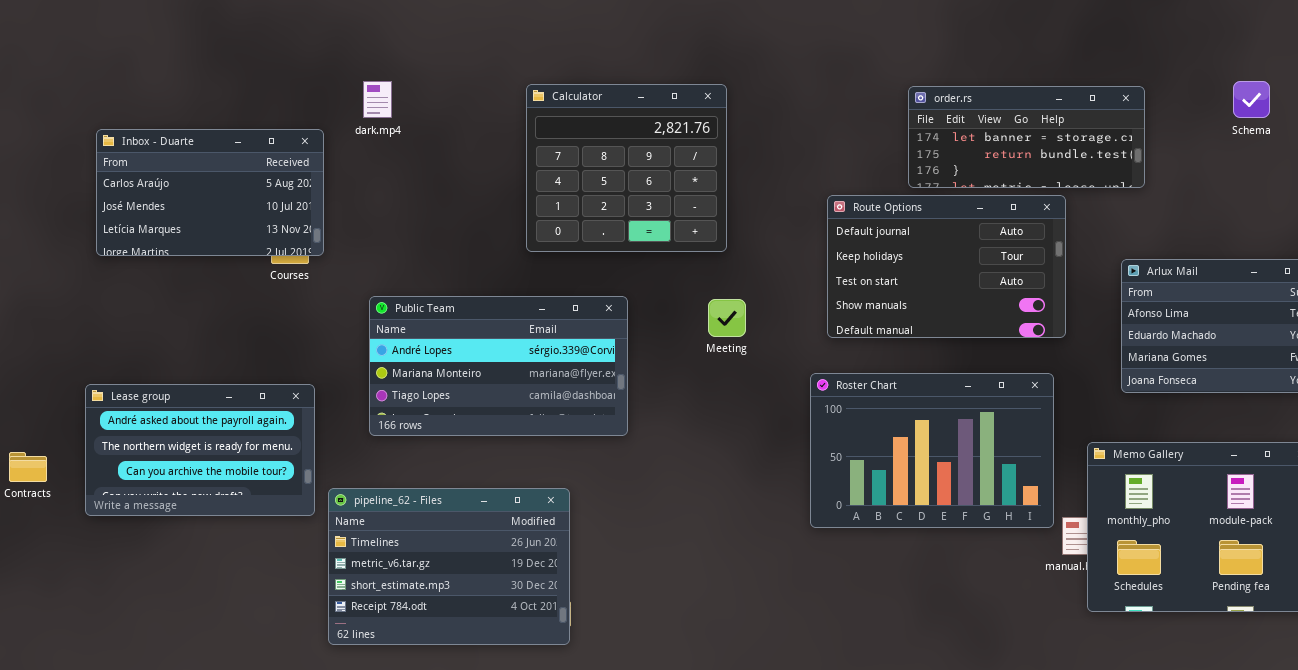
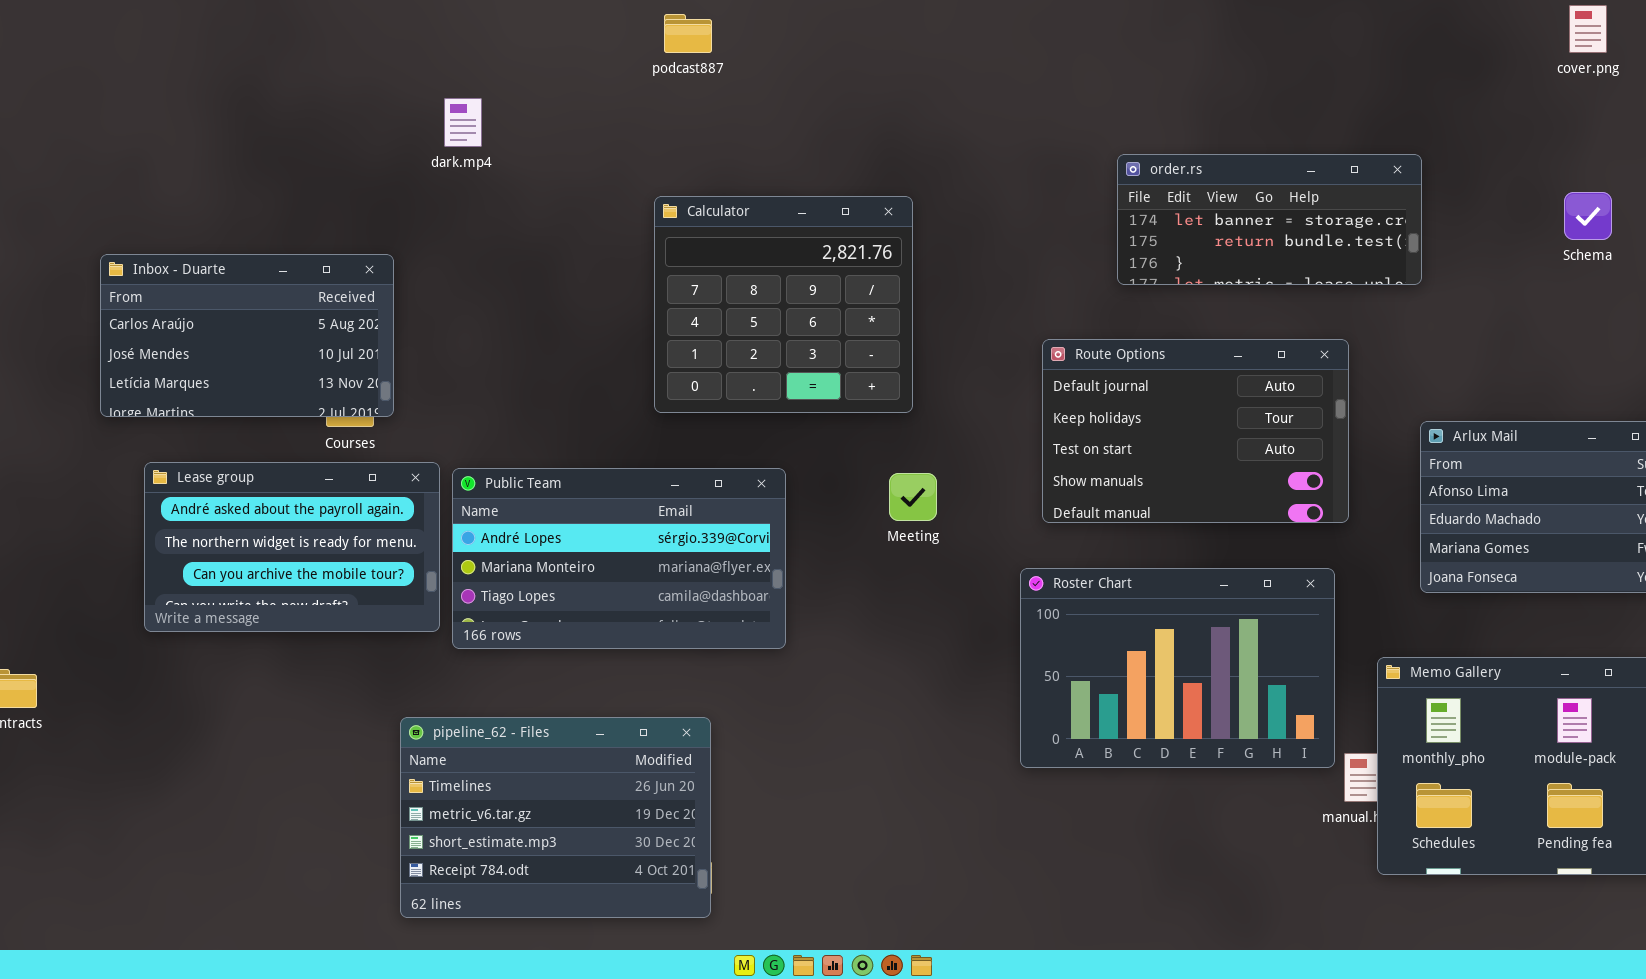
dark.mp4: [363,81,392,118] -> [444,98,482,147], moved
order.rs: [908,86,1145,188] -> [1117,154,1422,285], moved
Lease group: [85,384,315,516] -> [144,462,440,632], moved

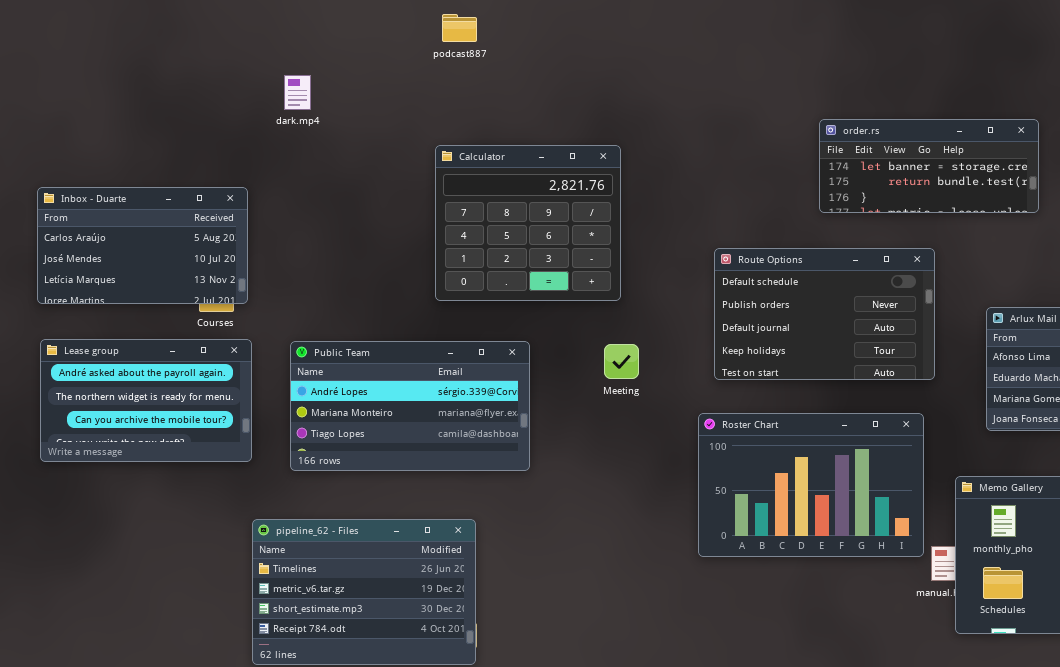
order.rs: [1117,154,1422,285] -> [819,119,1039,213], moved
Route Options: [1042,339,1349,523] -> [714,248,935,380], scrolled up 2 rows
Lease group: [144,462,440,632] -> [40,339,252,462], moved

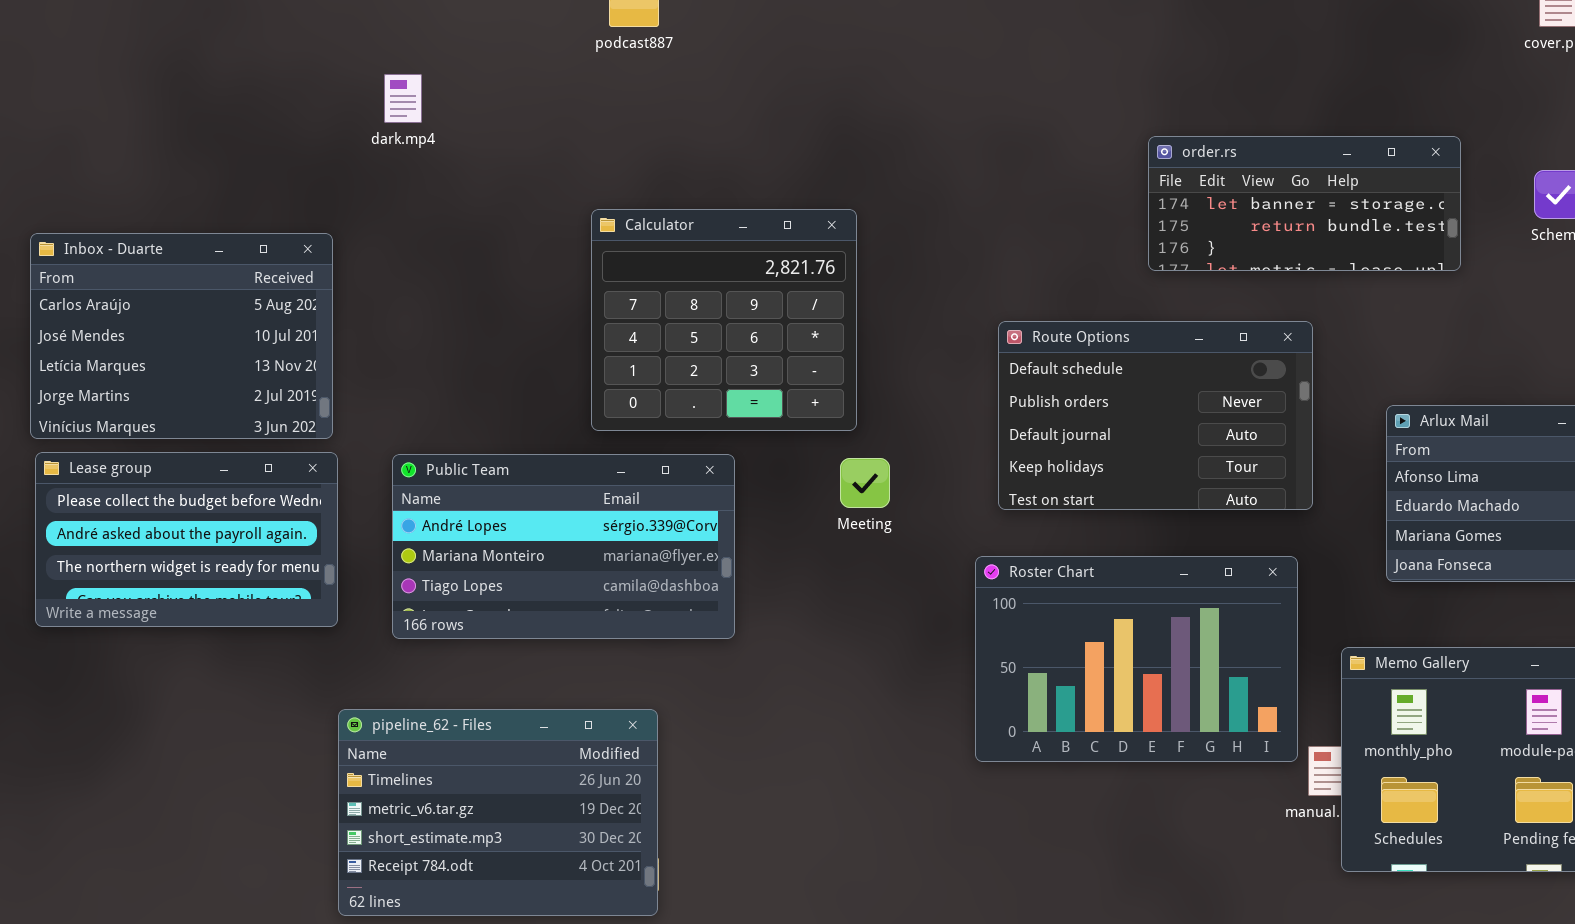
Calculator: [435,145,621,301] -> [591,209,857,431], moved
Inbox - Duarte: [37,187,248,304] -> [30,233,333,439], resized
Lease group: [40,339,252,462] -> [35,452,338,627], scrolled up 1 row

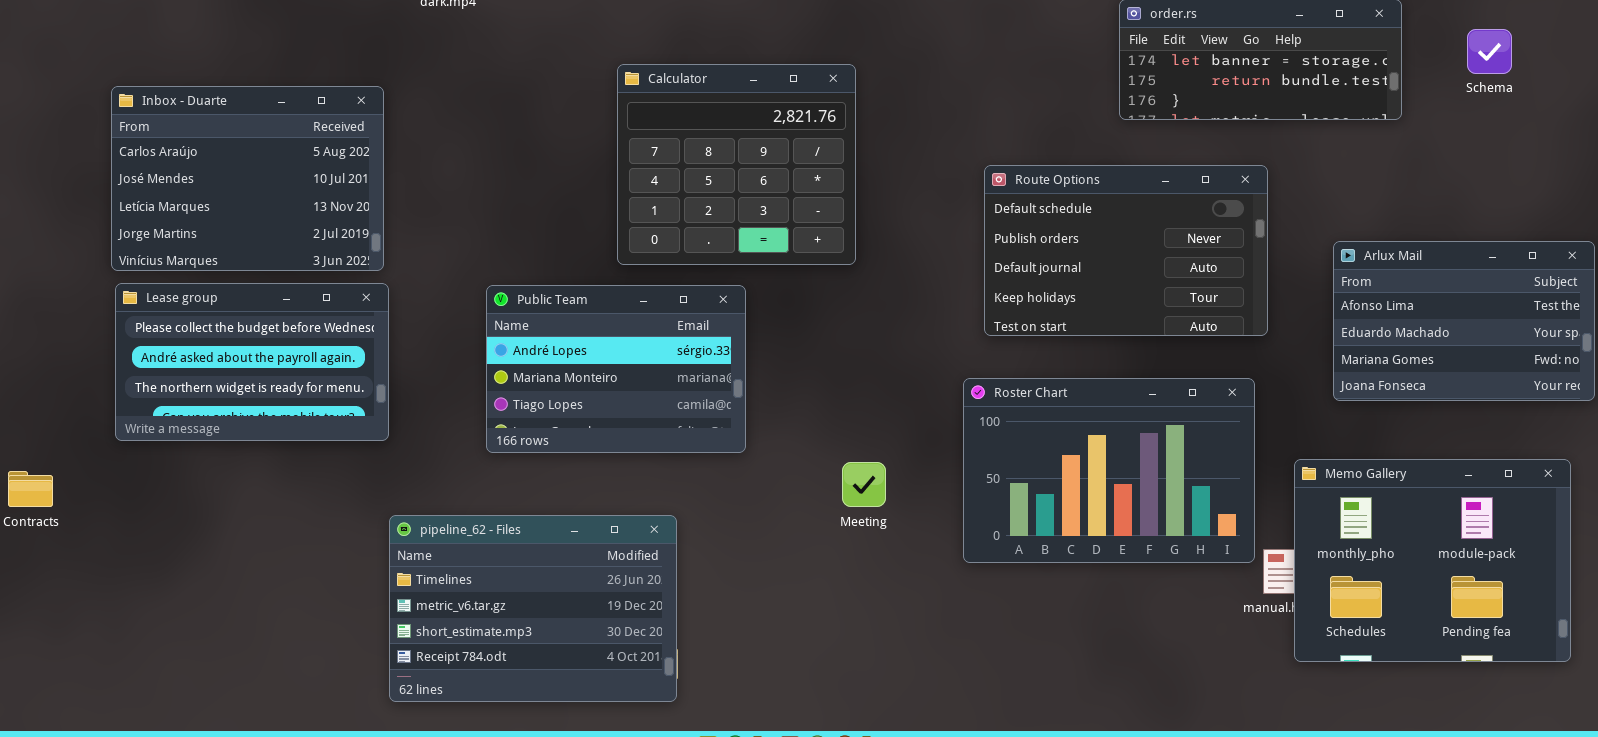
Public Team: [392,454,735,639] -> [486,285,746,453], resized
Meeting: [840,458,890,508] -> [842,462,886,507], moved

